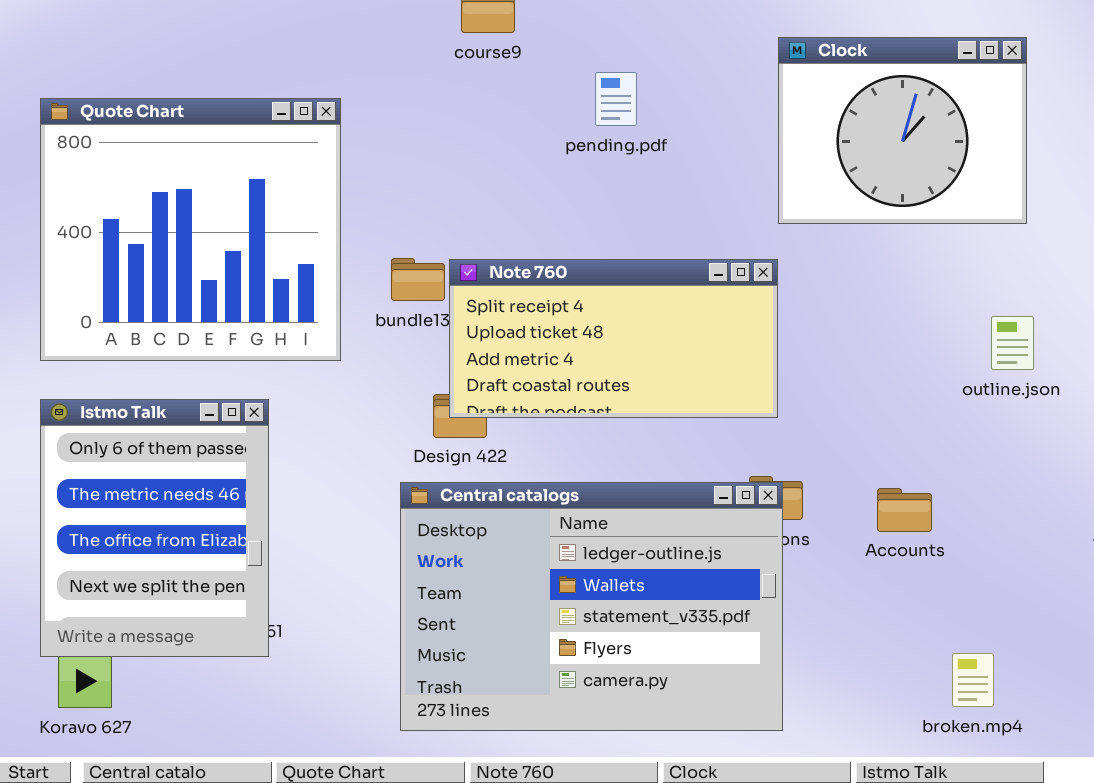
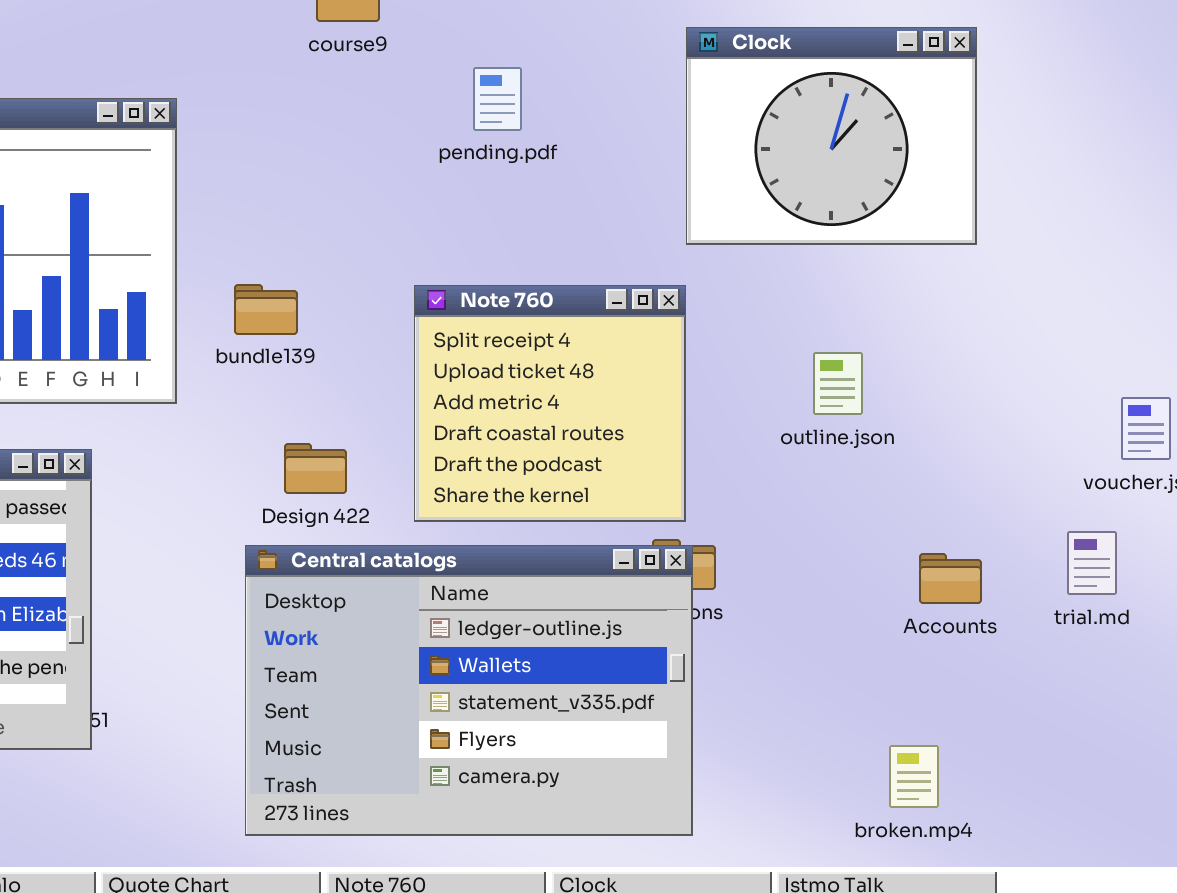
Note 760: [449,259,778,418] -> [414,285,686,522], resized
outline.json: [991,316,1034,370] -> [813,352,863,415], moved
Accounts: [877,488,932,532] -> [919,553,982,604], moved

